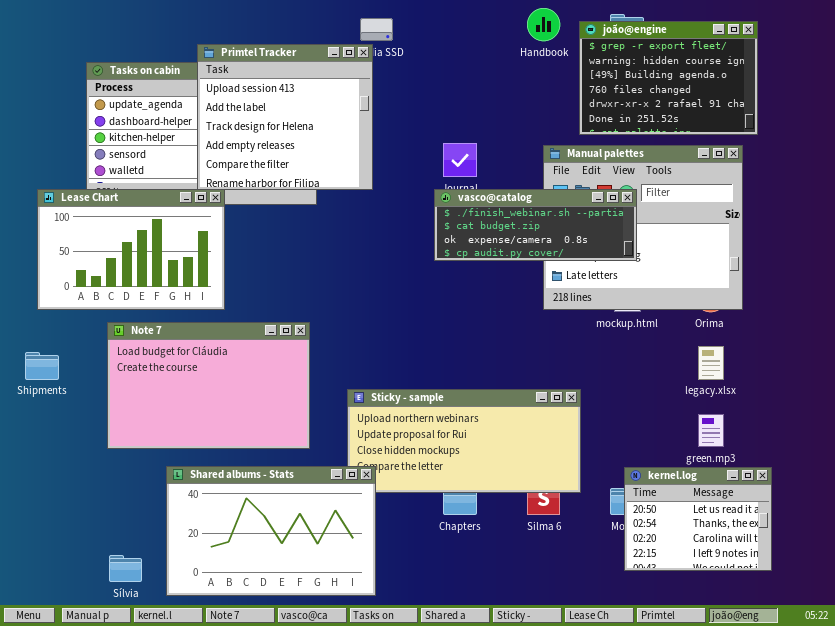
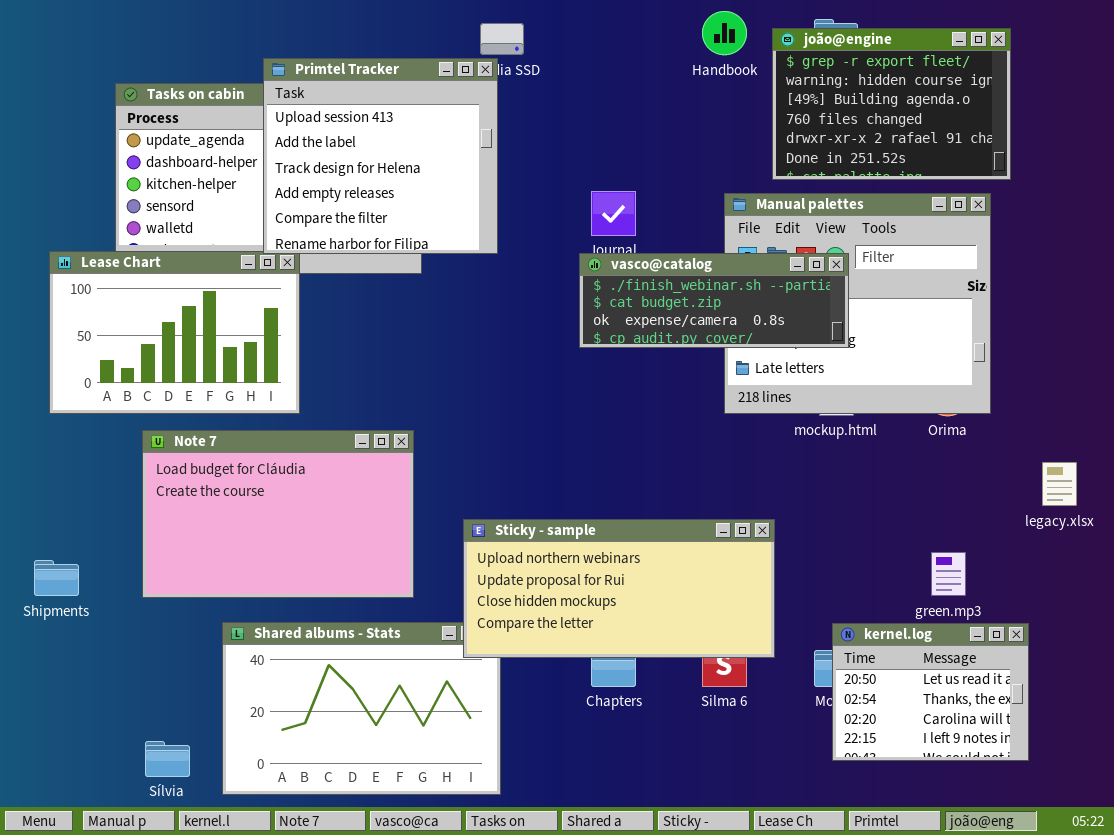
legacy.xlsx: [698,346,724,380] -> [1042,462,1077,506], moved
Shipments: [25,352,59,380] -> [34,560,79,596], moved
Sticky - sample: [347,389,581,493] -> [463,519,775,658], raised

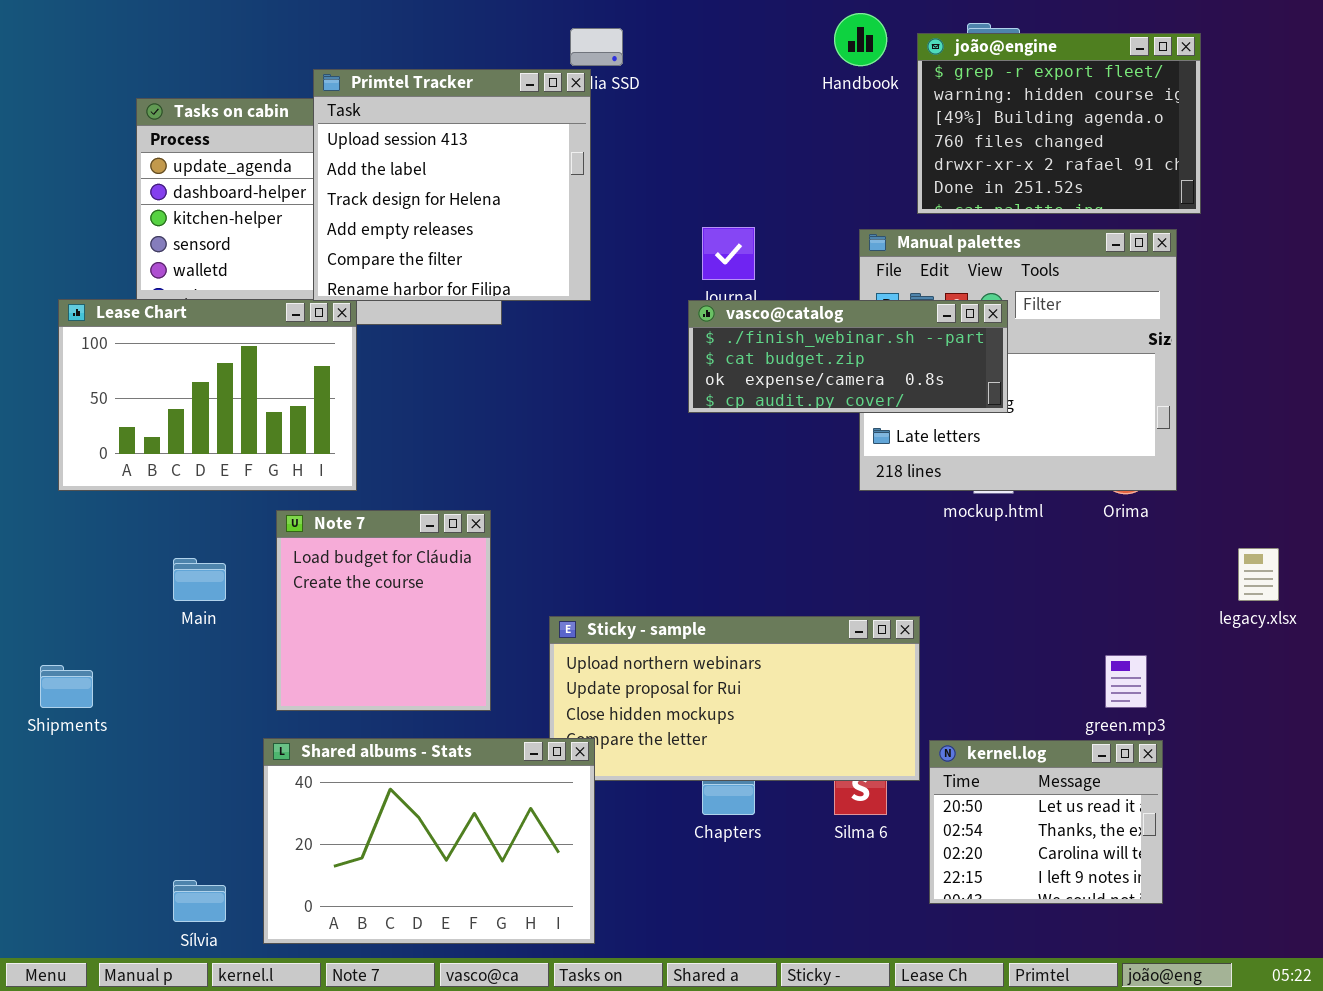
Note 7: [142,430,414,598] -> [276,510,491,711], resized
Shared albums - Stats: [222,622,501,795] -> [263,738,595,944], raised
kernel.log: [832,623,1029,761] -> [929,740,1163,904], moved

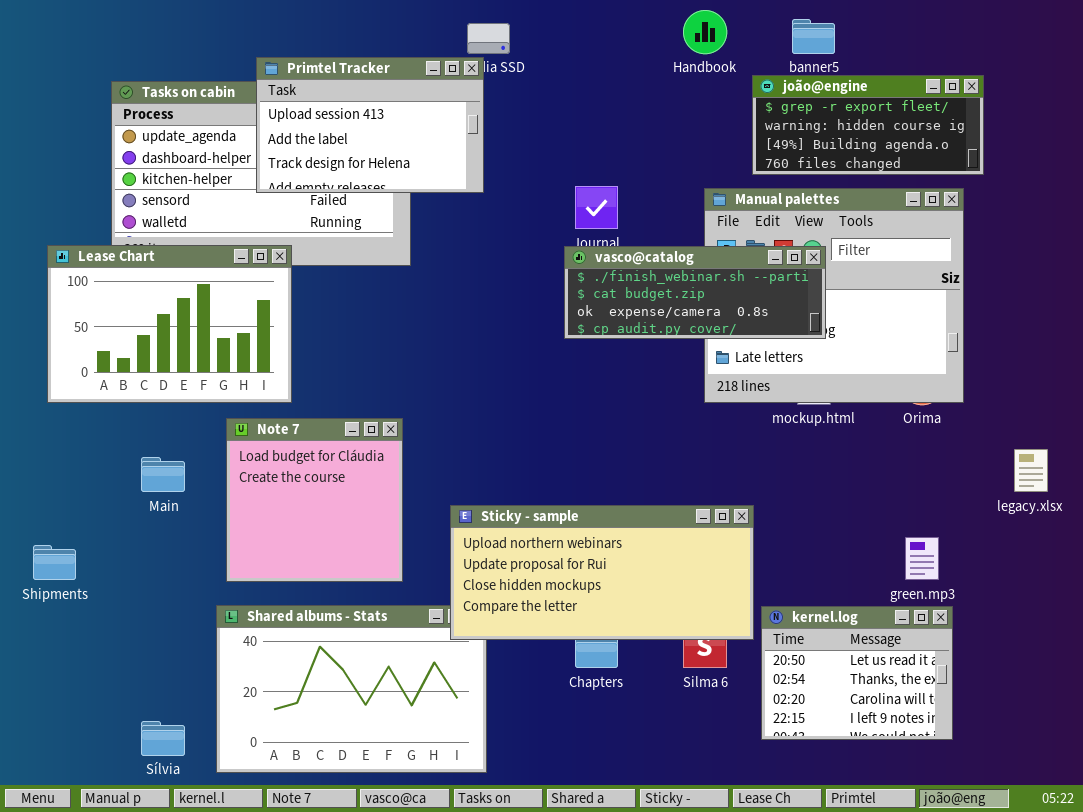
joão@engine: [917,33,1201,214] -> [752,75,984,175], resized
Primtel Tracker: [313,69,591,301] -> [256,57,484,193], resized
Sticky - sample: [549,616,920,781] -> [450,505,754,640], raised

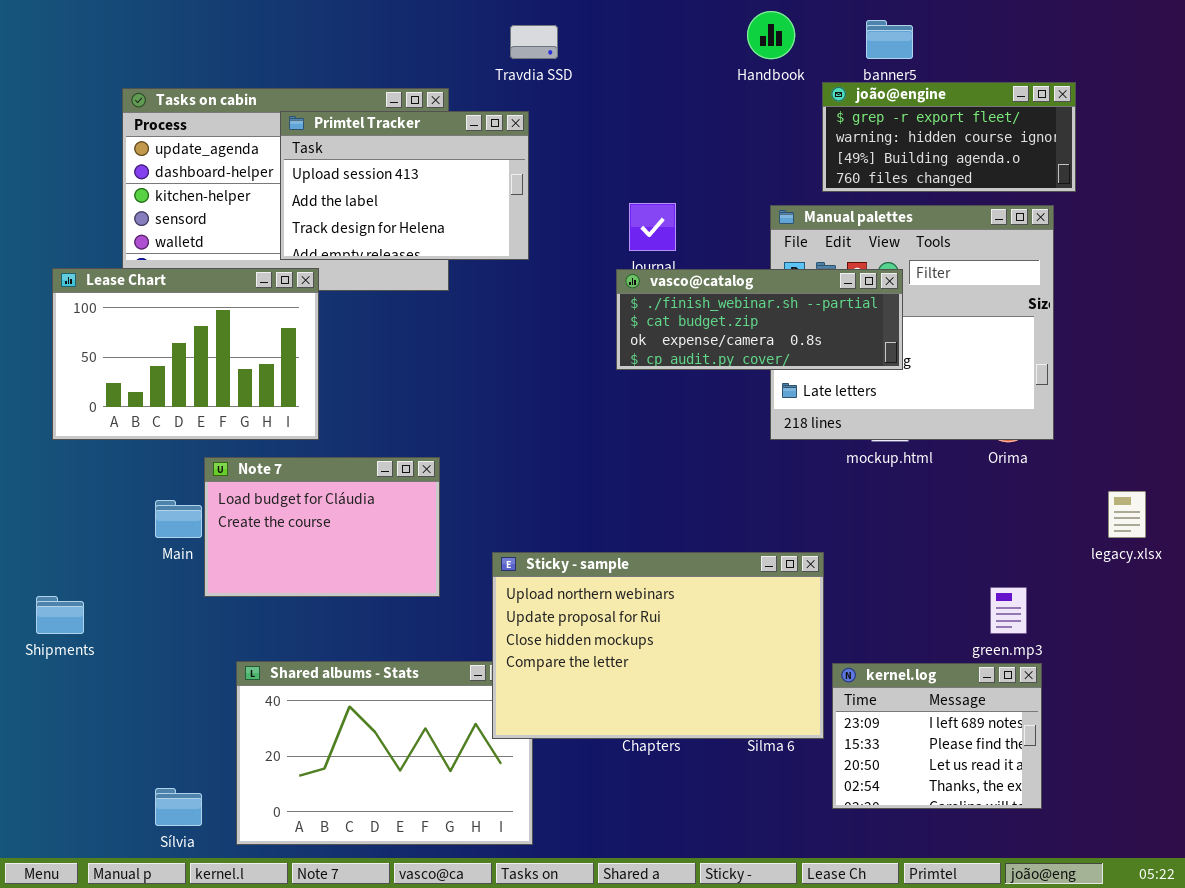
Primtel Tracker: [256,57,484,193] -> [280,111,529,260], moved
Note 7: [226,418,403,582] -> [204,457,440,597], resized
Sticky - sample: [450,505,754,640] -> [492,552,824,739], resized
kernel.log: [761,606,953,740] -> [832,663,1042,809], scrolled up 2 rows

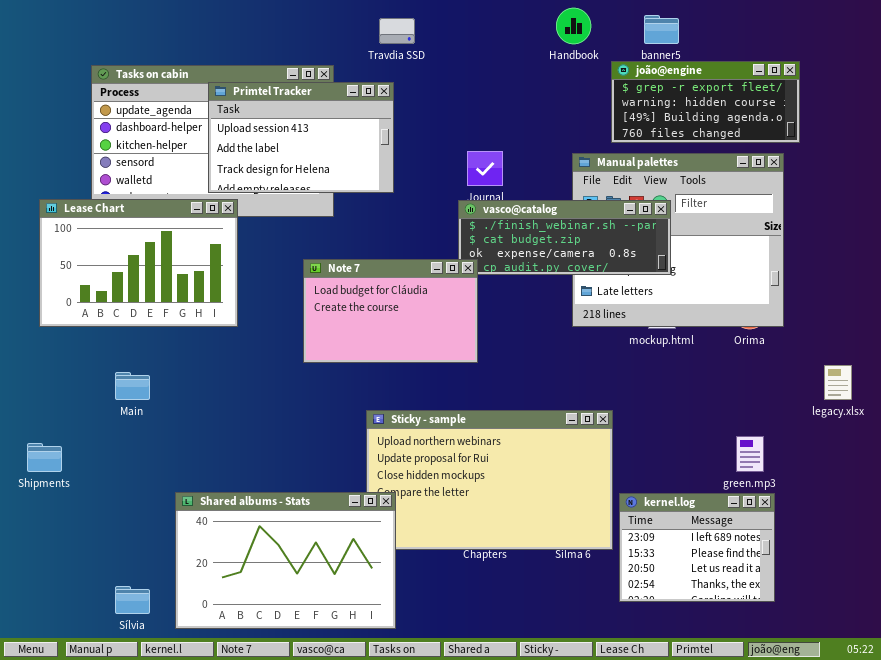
Note 7: [204,457,440,597] -> [303,259,478,363], moved
Shared albums - Stats: [236,661,533,845] -> [175,492,396,629], raised

